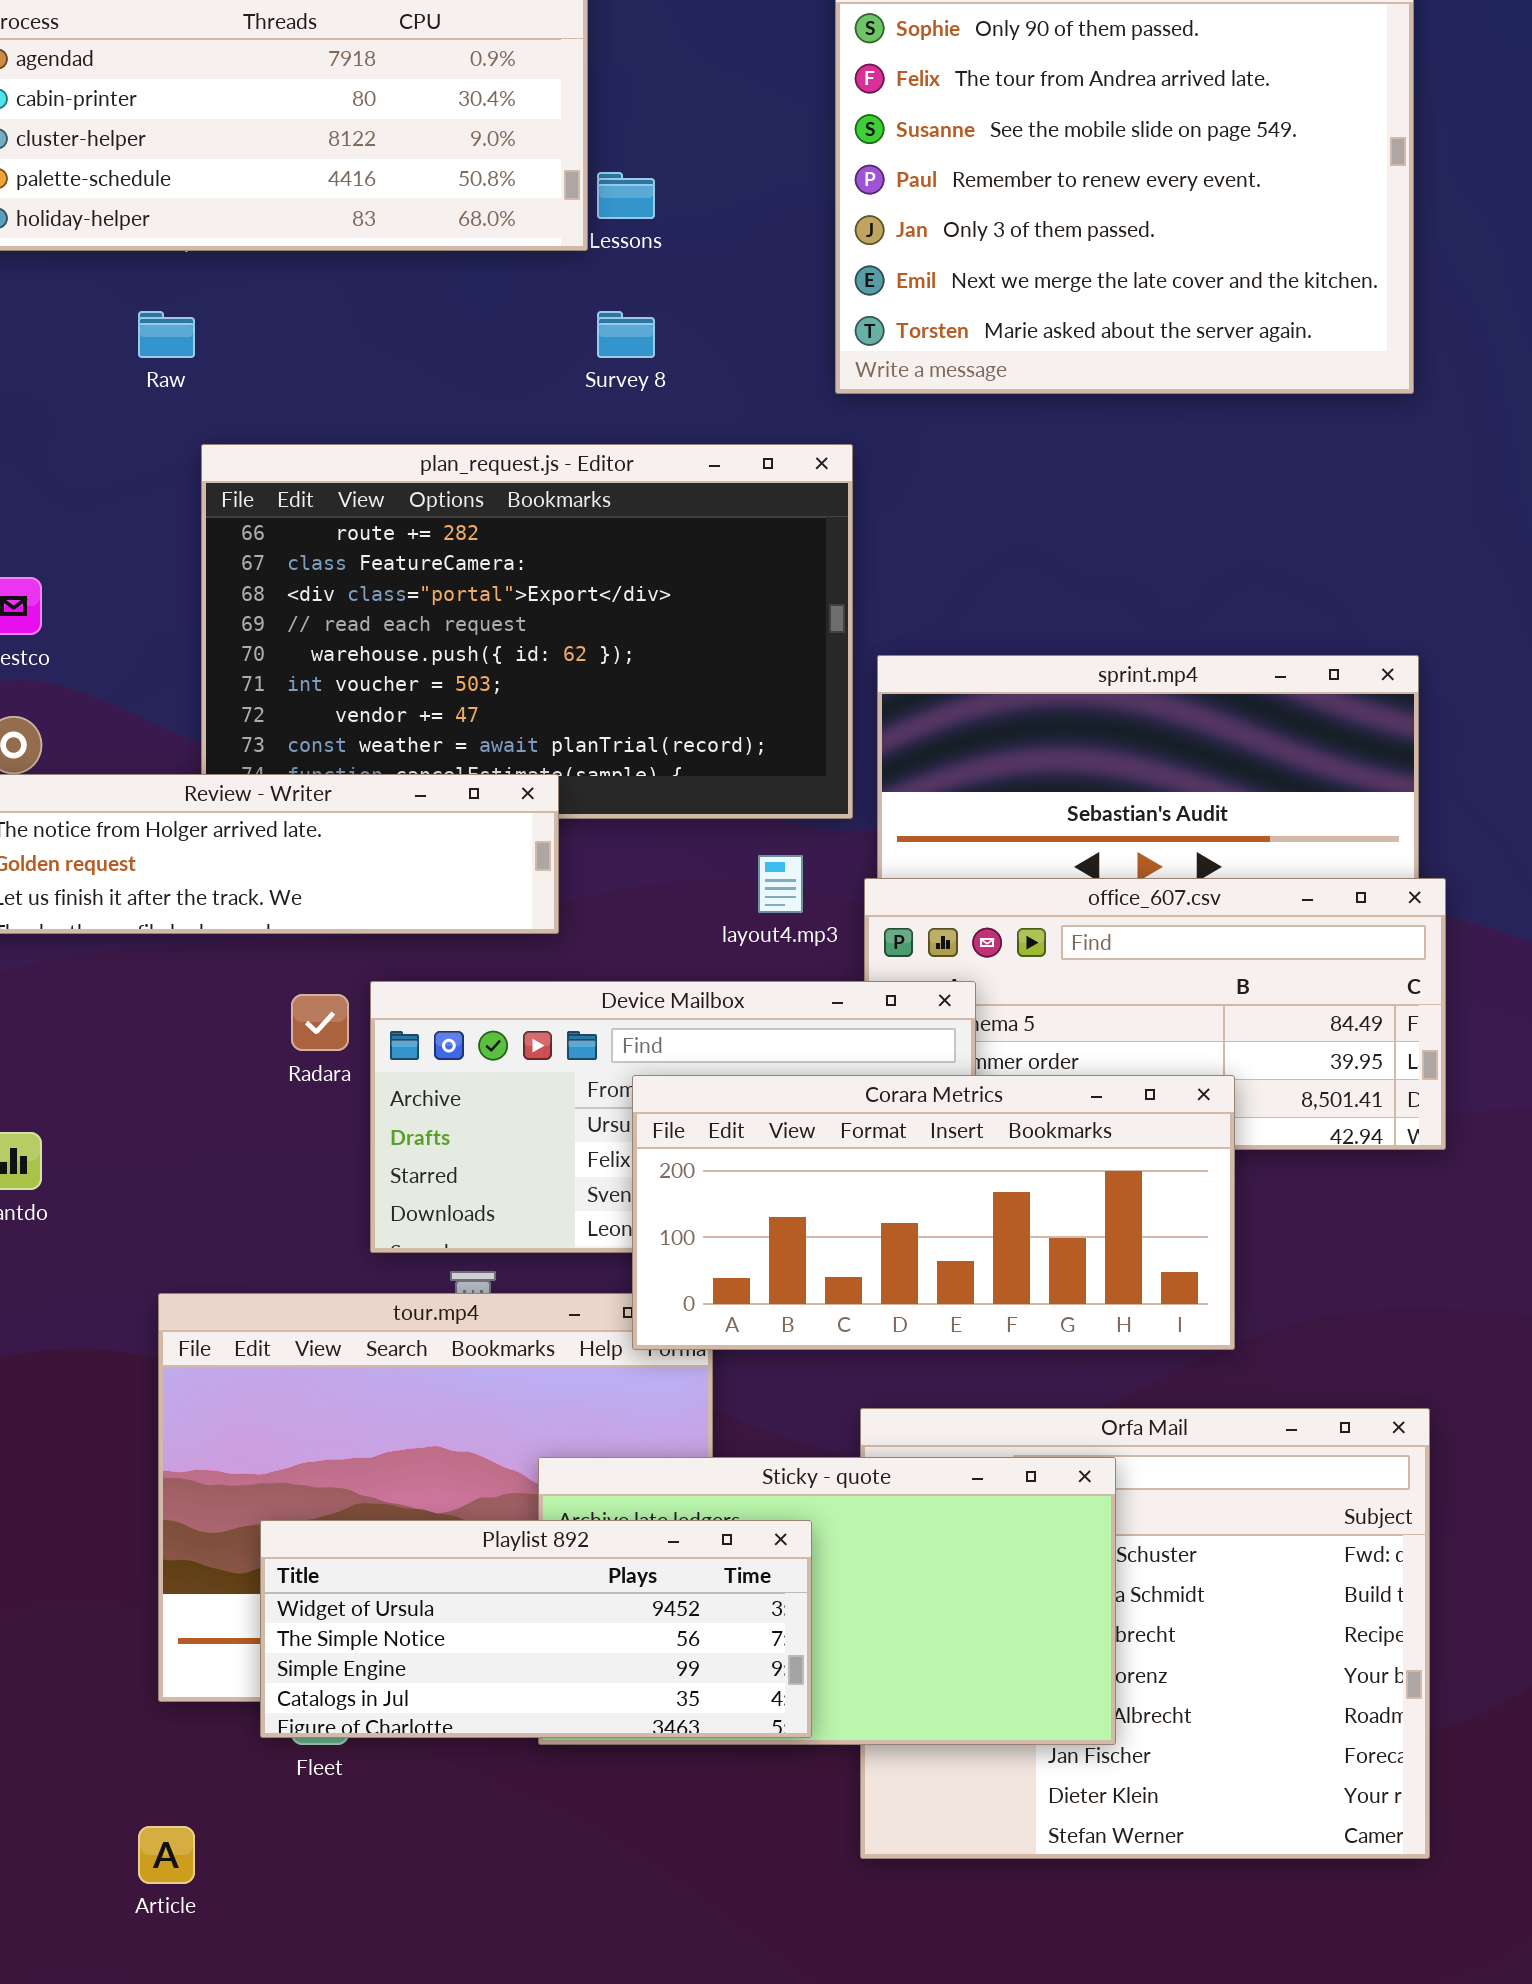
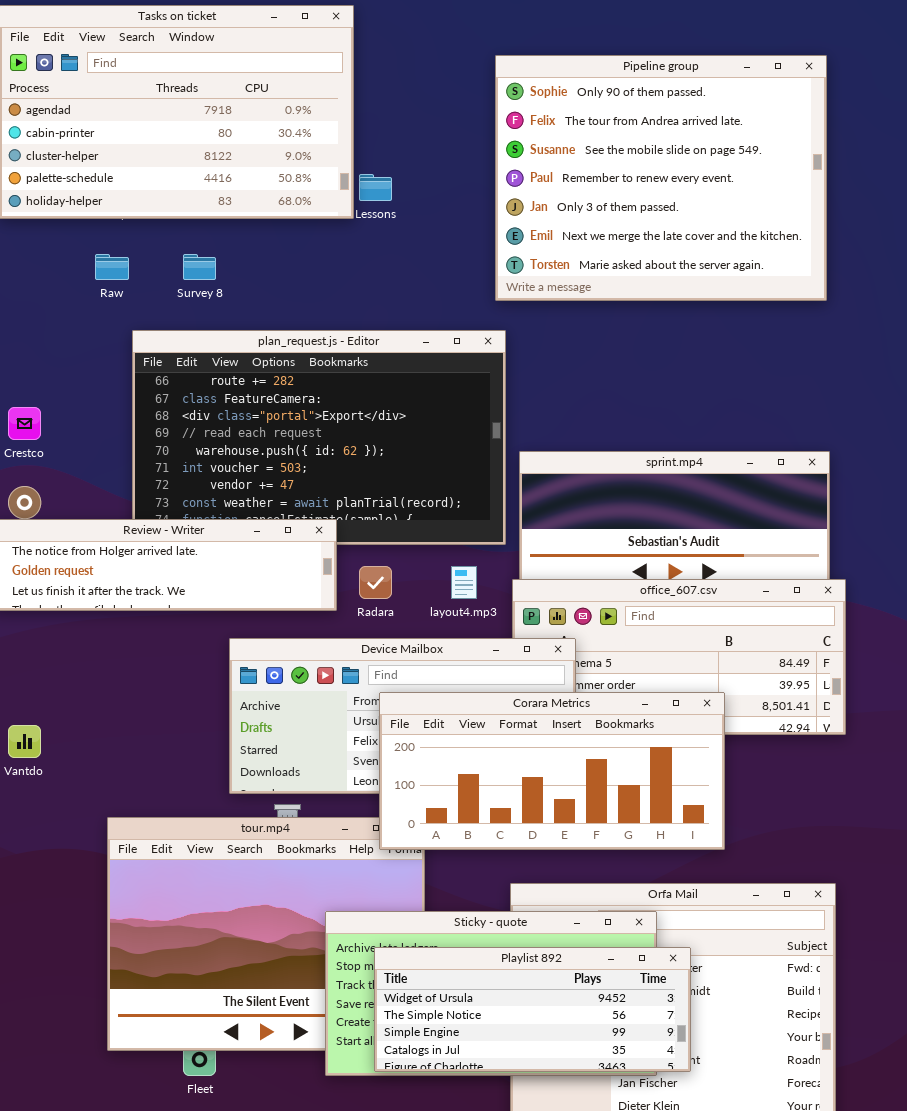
Survey 8: [597,311,655,358] -> [183,254,216,280], moved
Radara: [291,994,349,1051] -> [359,566,392,599], moved
Playlist 892: [260,1520,812,1738] -> [374,947,691,1072], moved

